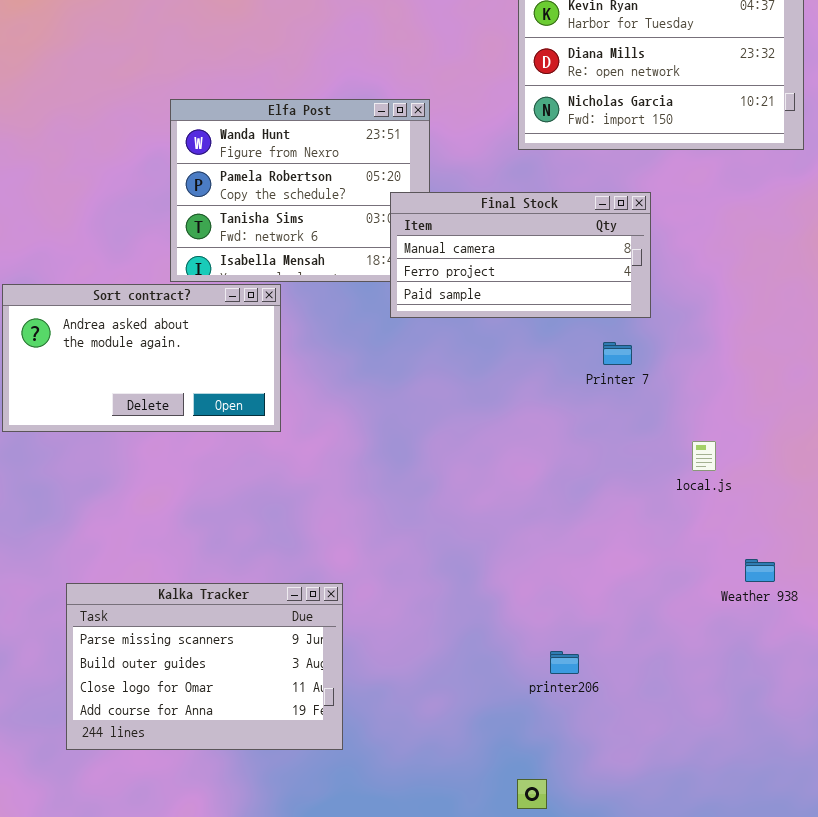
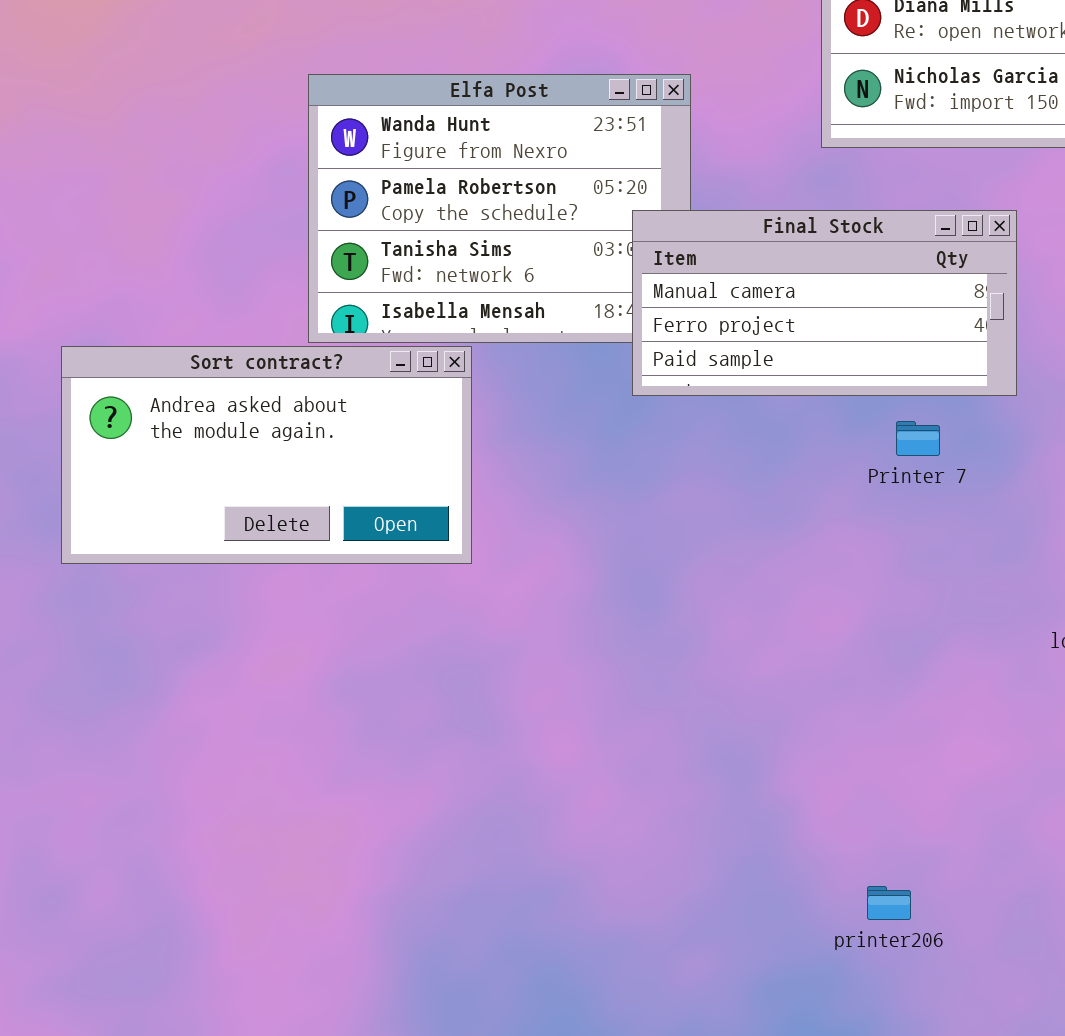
Printer 7: [603,342,632,365] -> [896,421,940,456], moved
Kalka Tracker: [66,583,343,750] -> none, closed

